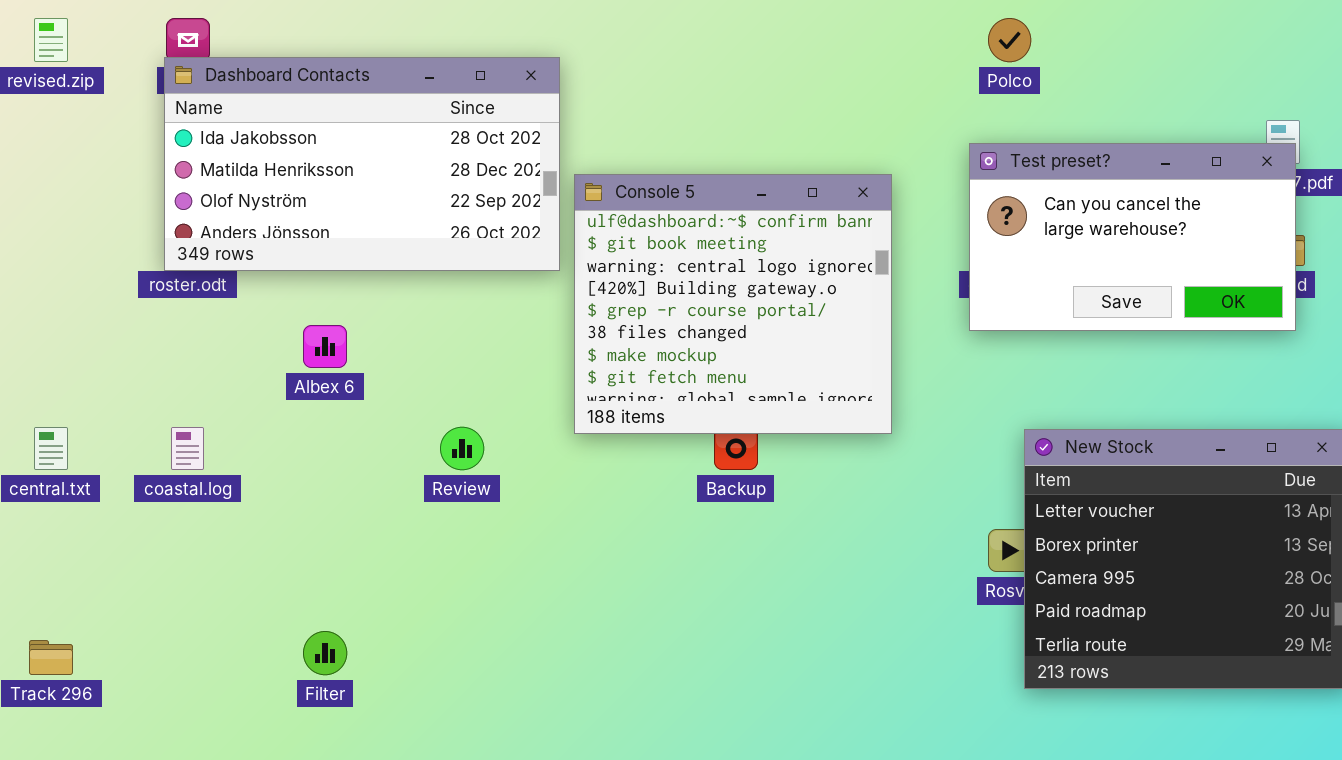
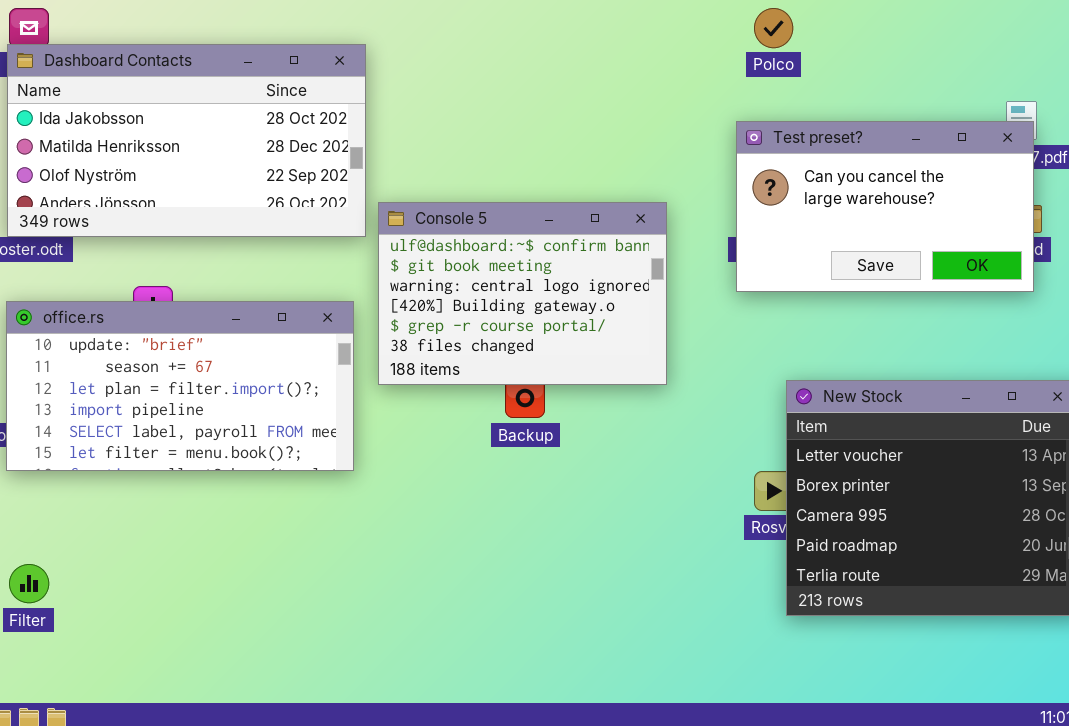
Console 5: [574,174,892,434] -> [378,202,667,385], resized
office.rs: none -> [6,301,354,471], opened
Filter: [303,631,347,675] -> [9,564,49,603], moved

